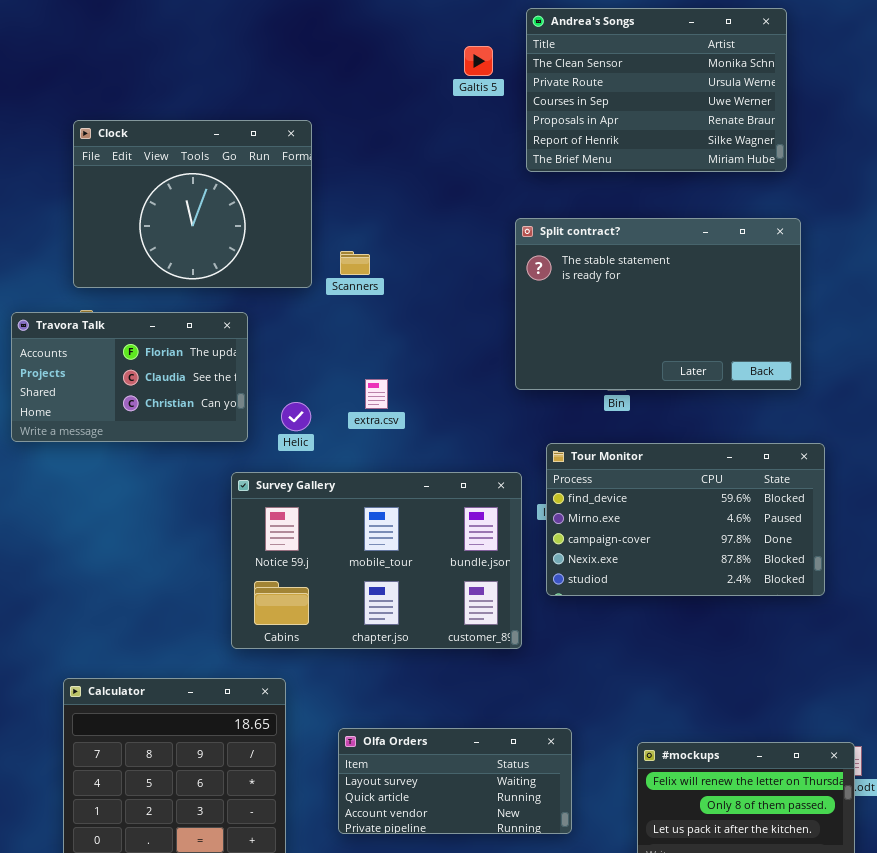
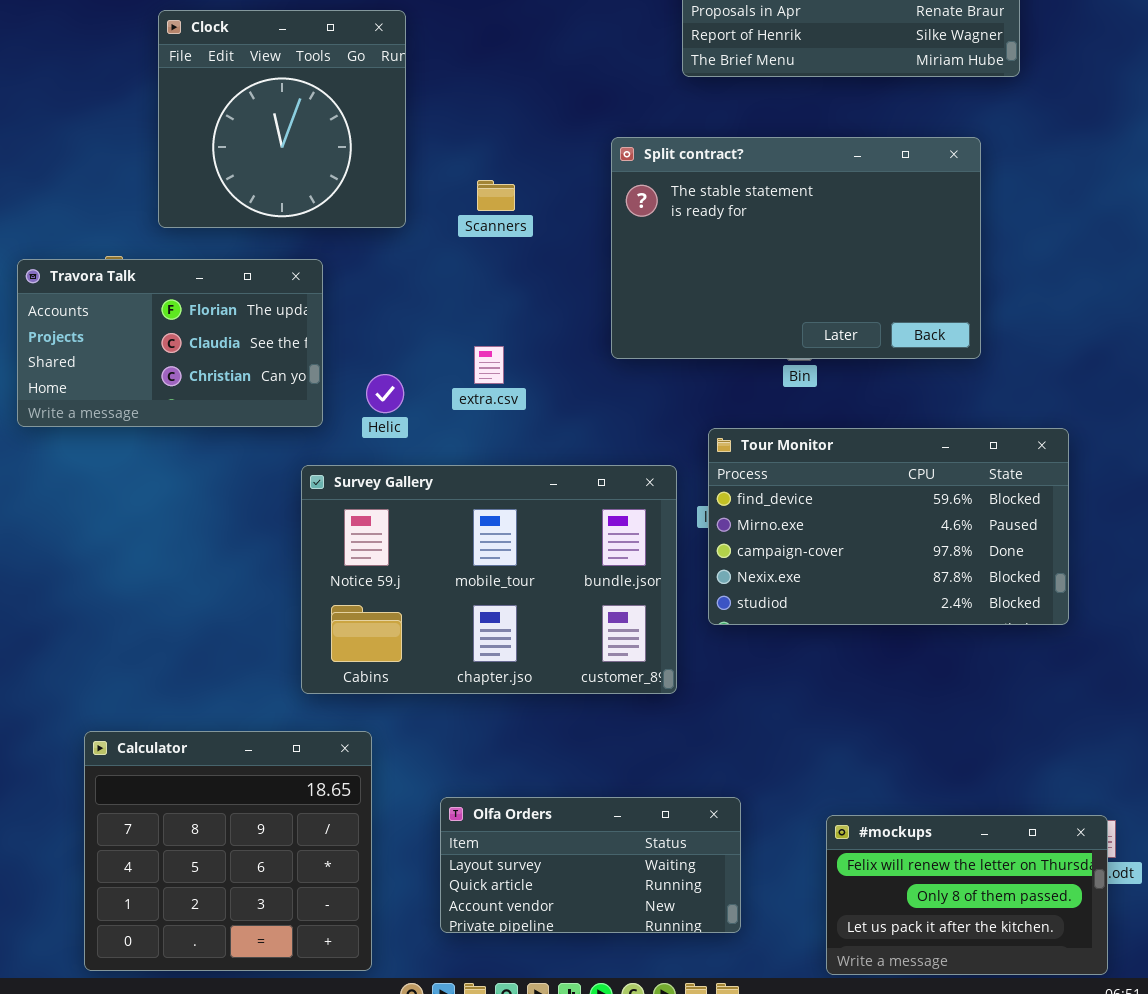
Clock: [73,120,312,288] -> [158,10,406,228], resized
Split contract?: [515,218,801,390] -> [611,137,981,359], moved
Scanners: [340,251,370,275] -> [477,180,515,211], moved

